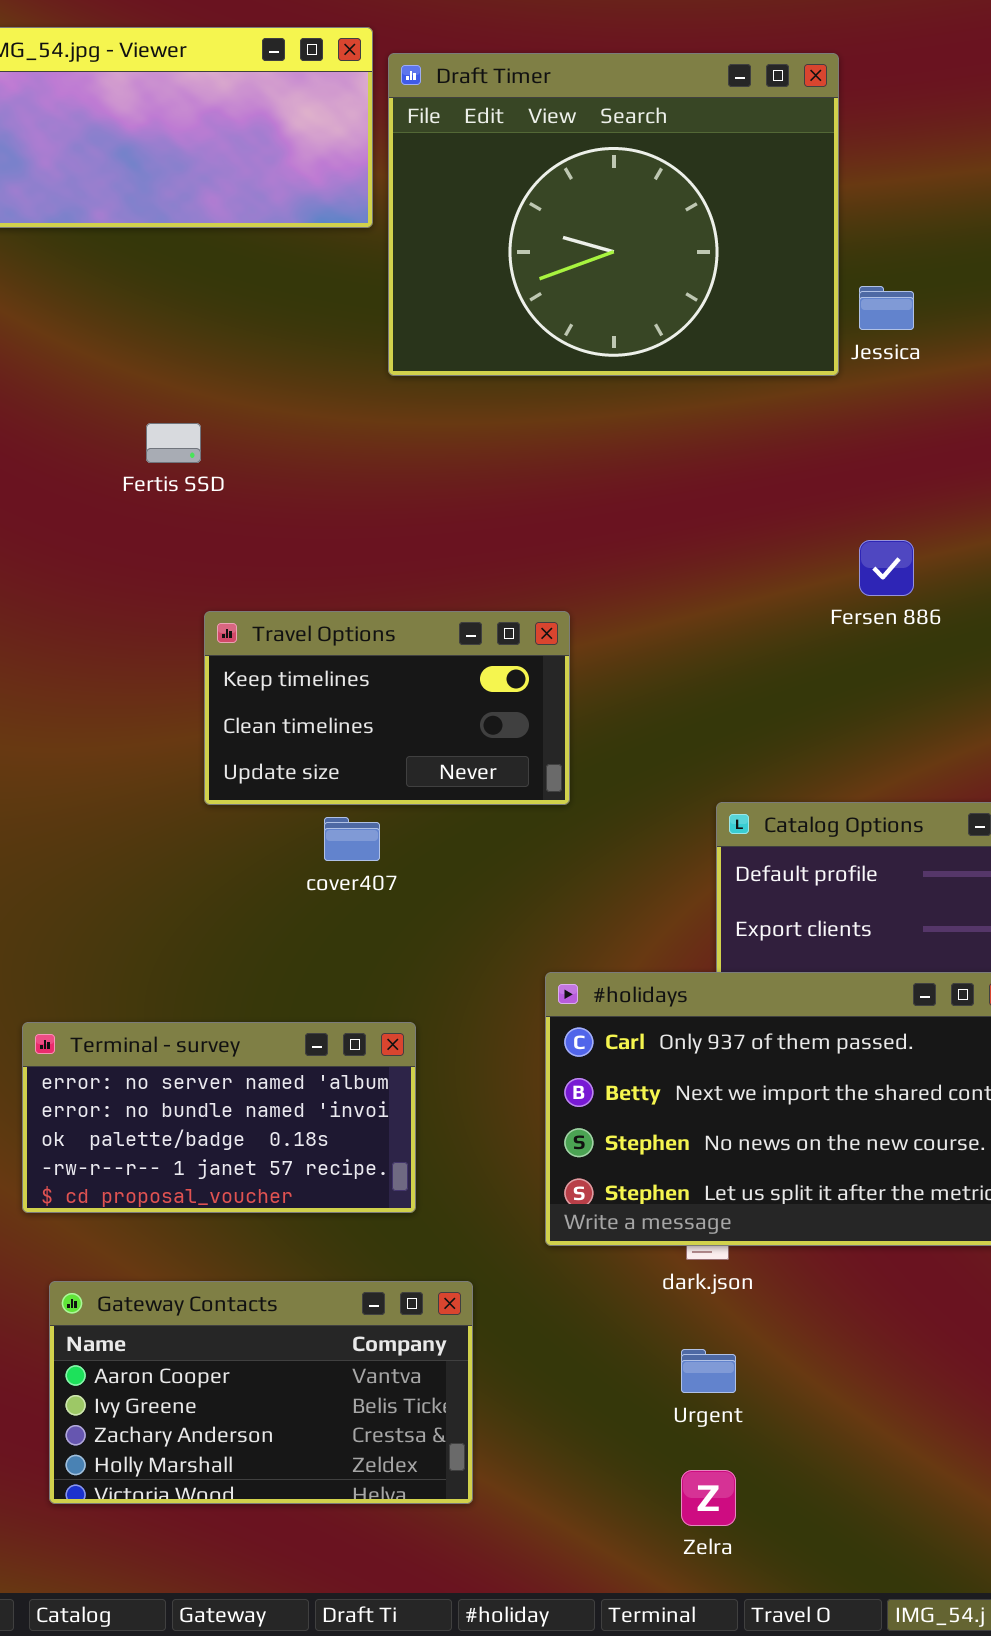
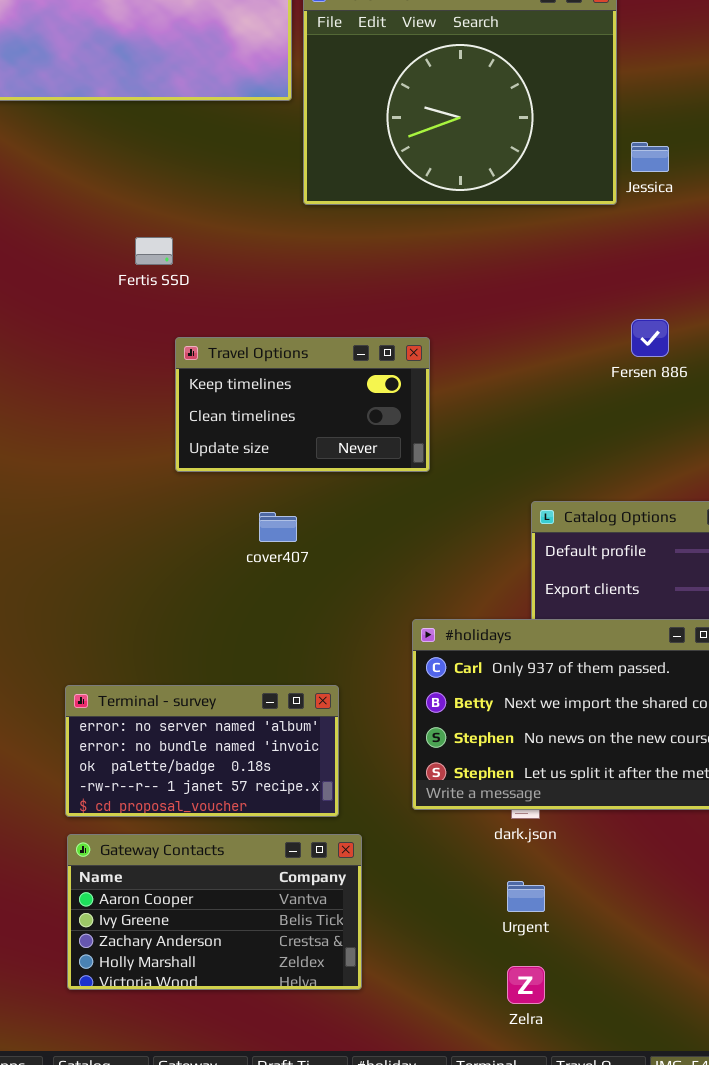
Travel Options: [204,611,570,805] -> [175,337,430,472], moved
Terminal - survey: [22,1022,416,1213] -> [65,685,339,817], moved

